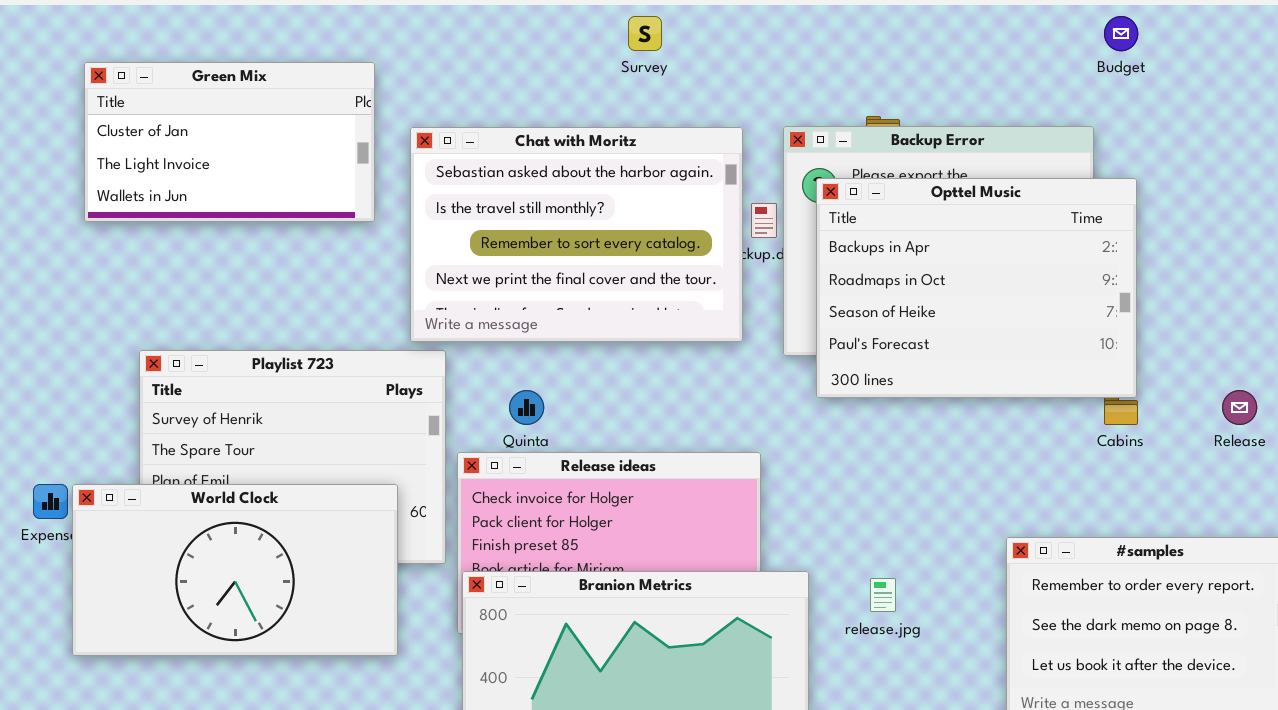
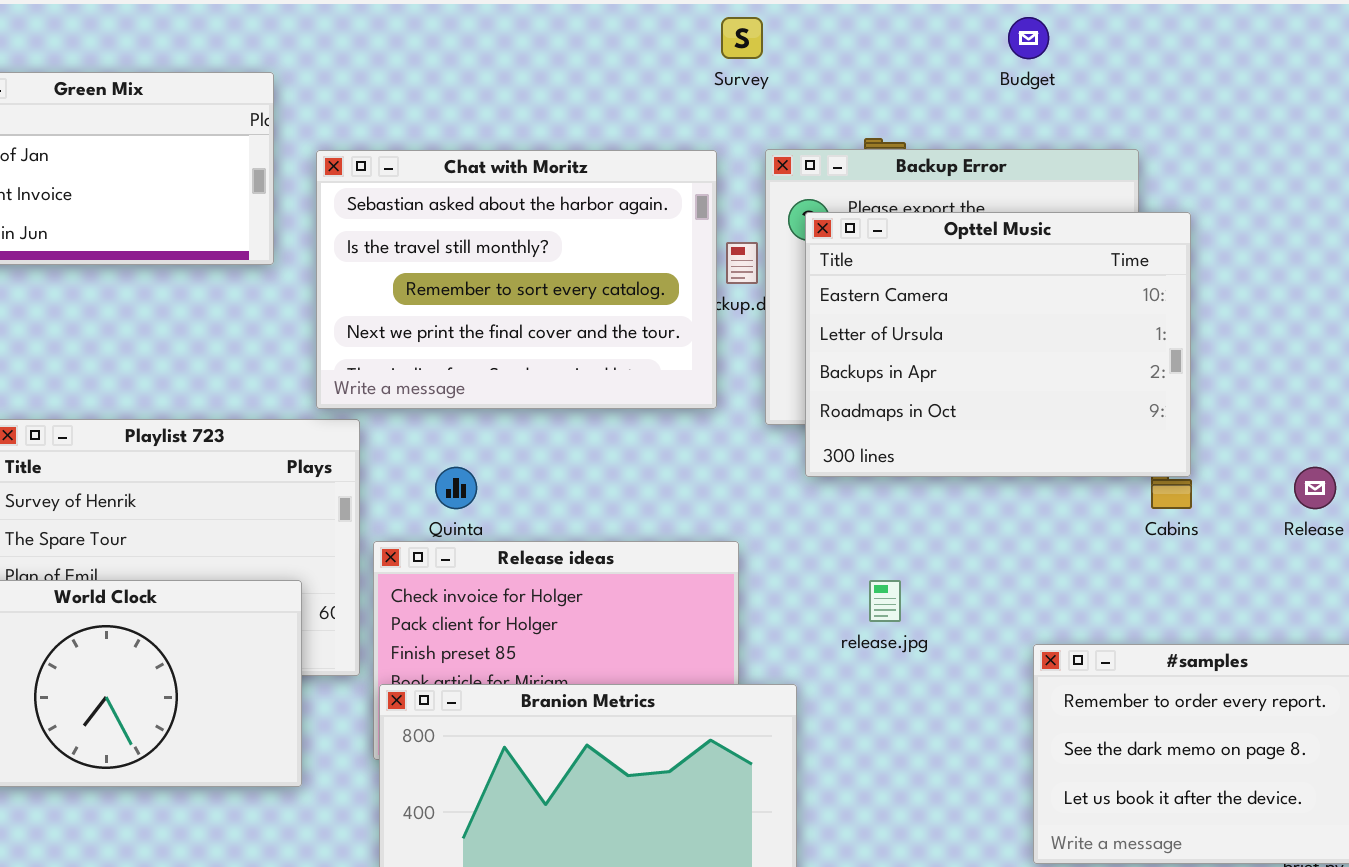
Survey: [628,16,662,51] -> [721,17,763,59], moved
Budget: [1104,16,1138,51] -> [1008,17,1049,59], moved
Opttel Music: [816,178,1137,398] -> [805,212,1191,477], scrolled up 2 rows
release.jpg: [870,578,896,612] -> [869,580,901,622], moved

